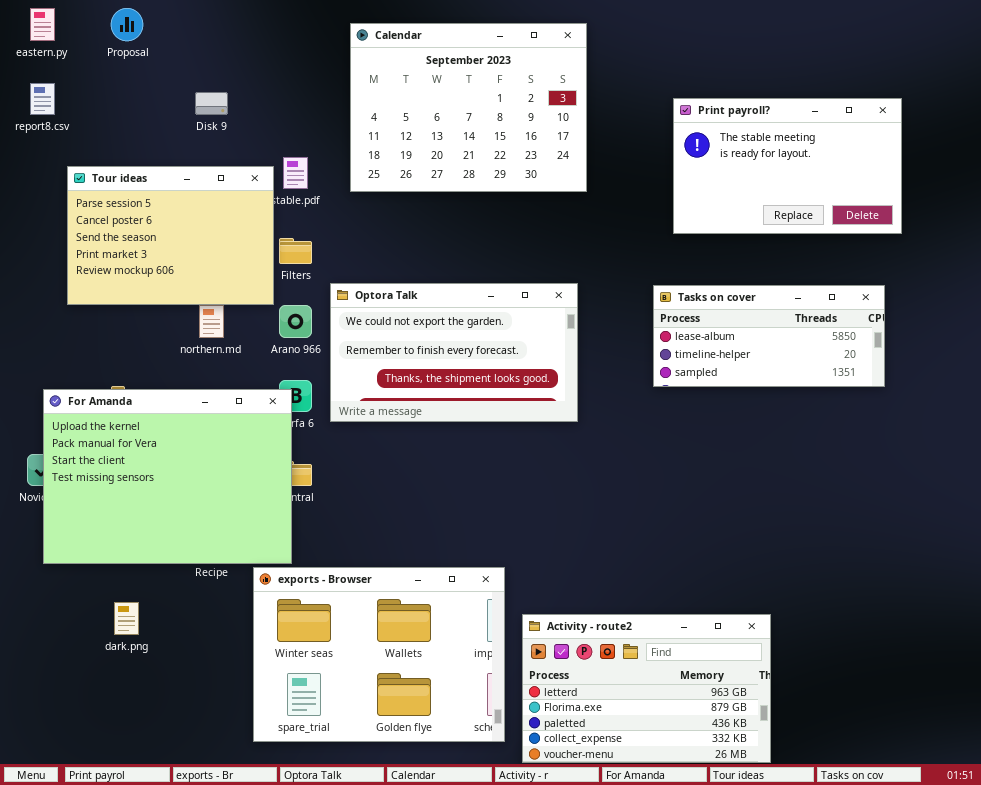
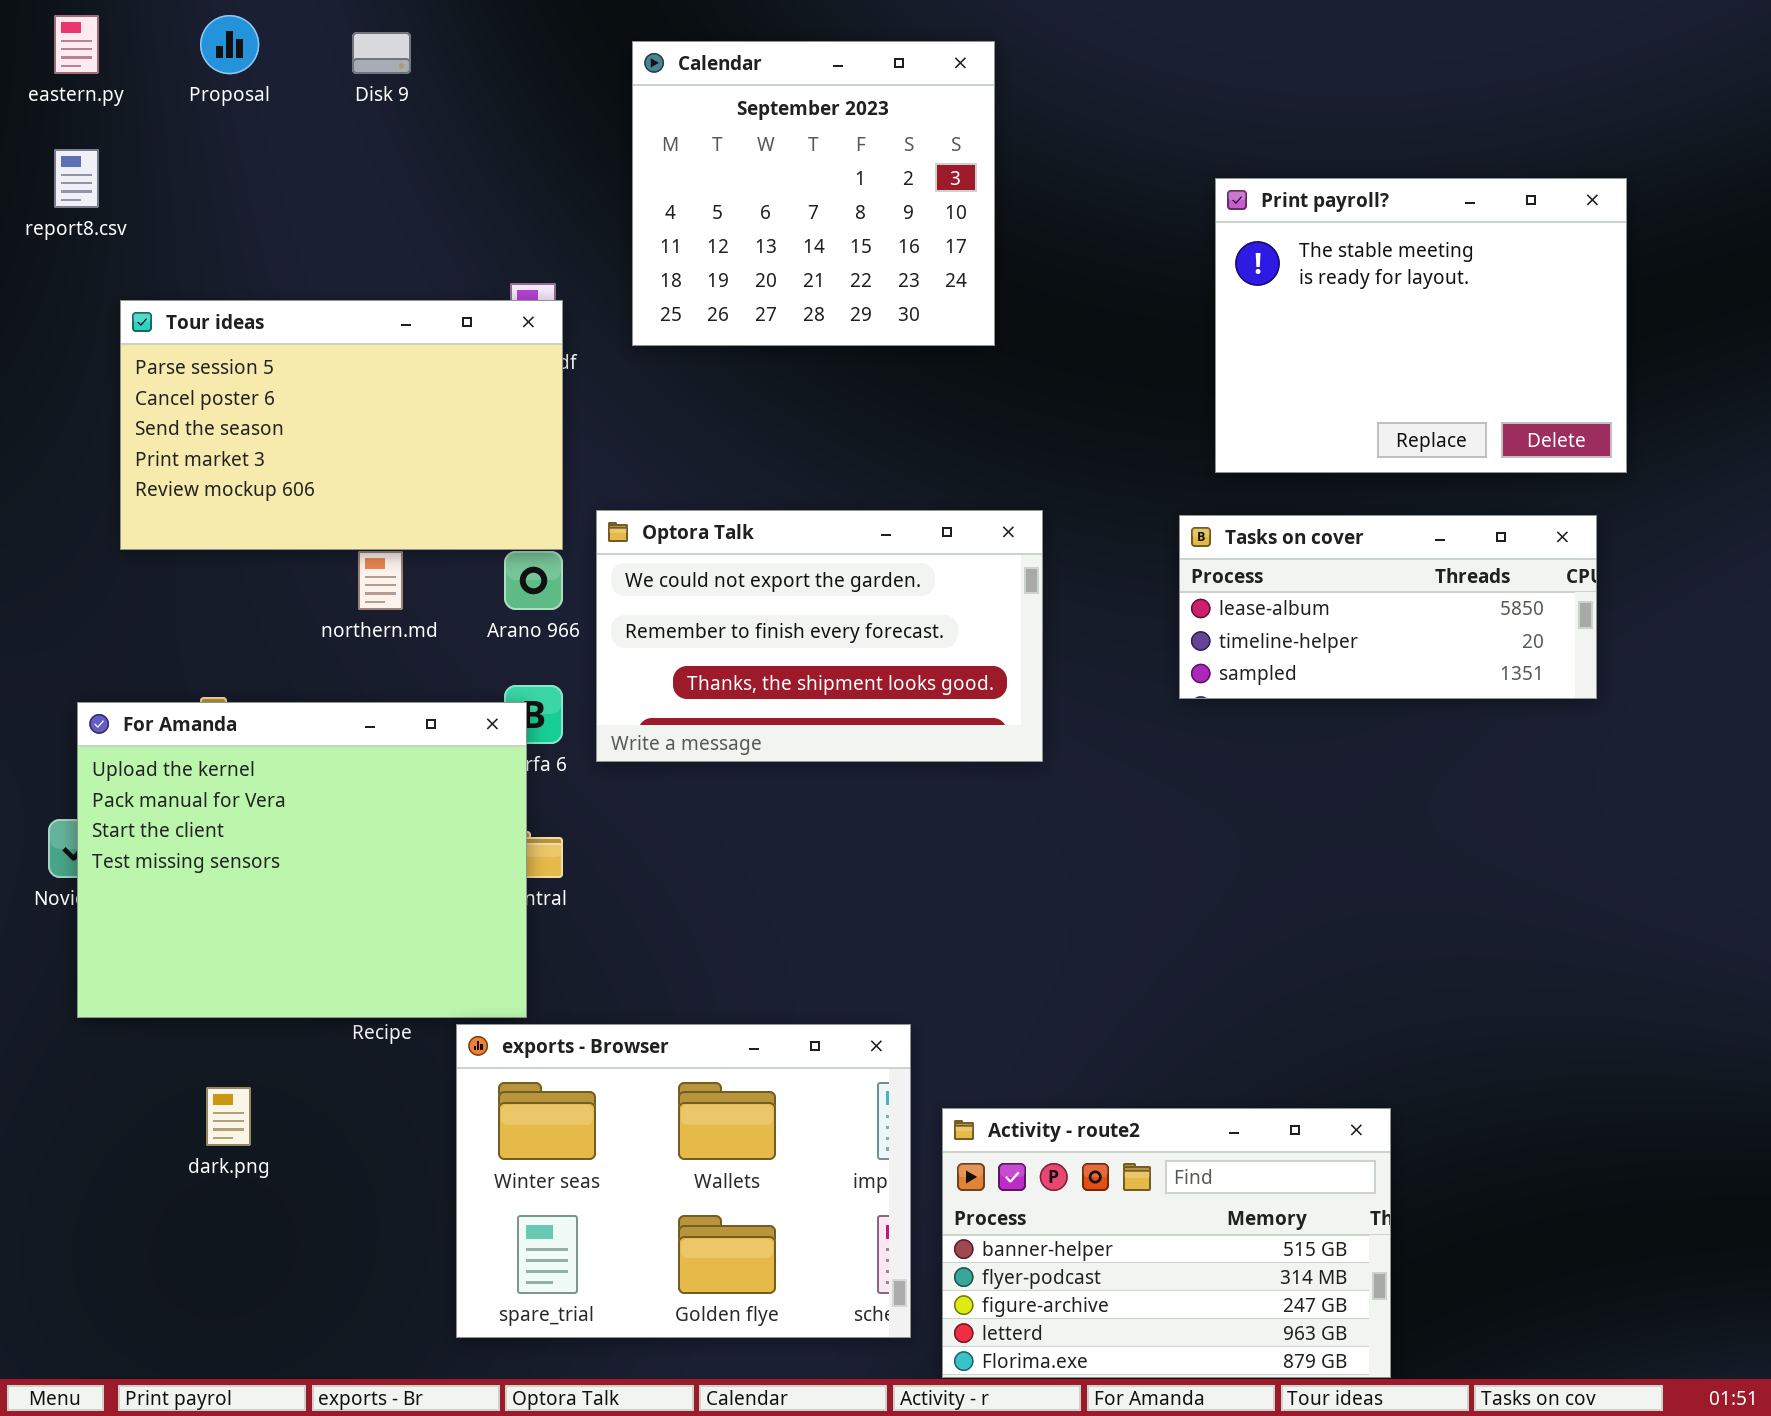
Calendar: [350,23,587,192] -> [632,41,995,346], resized
Disk 9: [195,92,228,115] -> [352,32,411,74], moved
Print payroll?: [673,98,902,234] -> [1215,178,1627,473], resized
Tour ideas: [67,166,274,305] -> [120,300,563,550], resized
Activity - route2: [522,614,771,763] -> [942,1108,1391,1378], scrolled up 3 rows

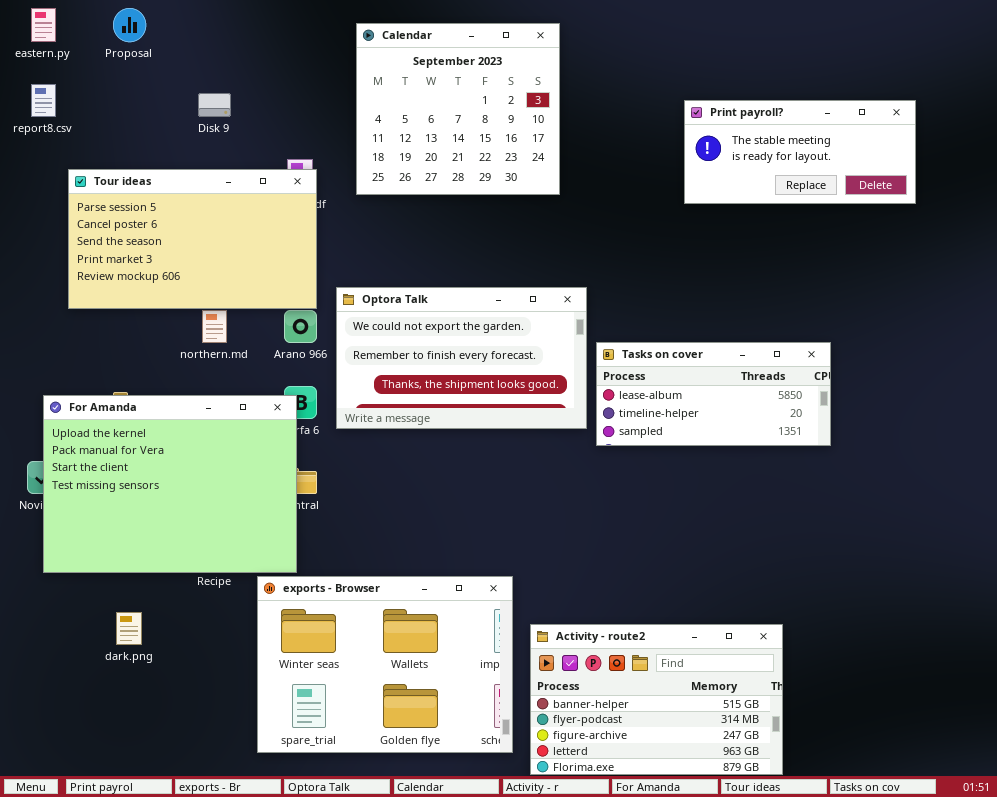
Disk 9: [352,32,411,74] -> [198,93,231,117], moved
Print payroll?: [1215,178,1627,473] -> [684,100,916,204], resized
Tasks on cover: [1179,515,1597,699] -> [596,342,831,446], moved

